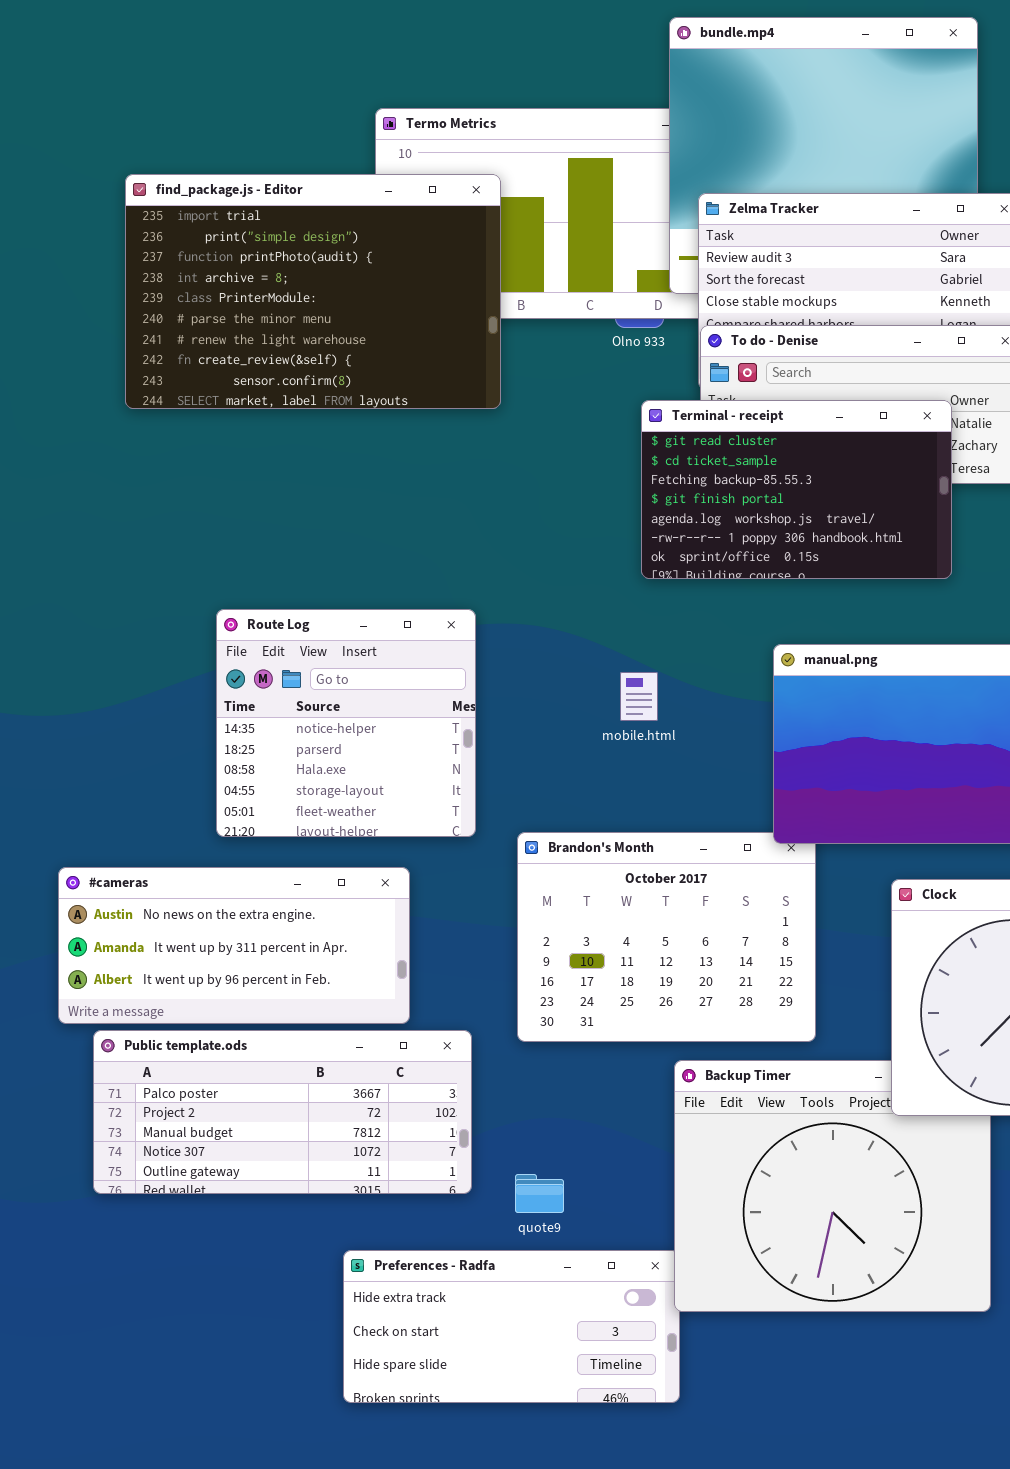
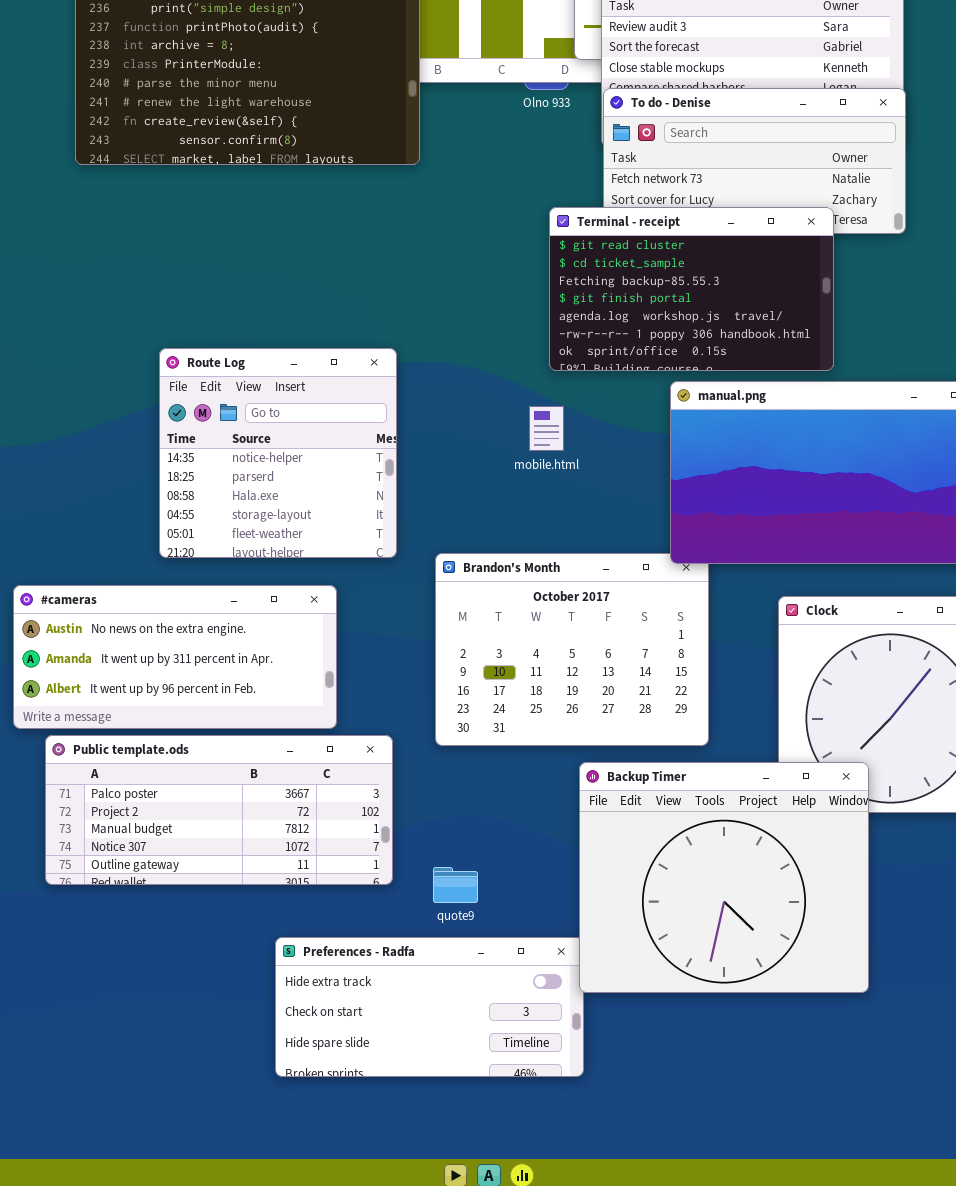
Terminal - receipt: [641,400,952,579] -> [549,207,834,371], moved
Backup Timer: [674,1060,991,1312] -> [579,762,869,993], raised

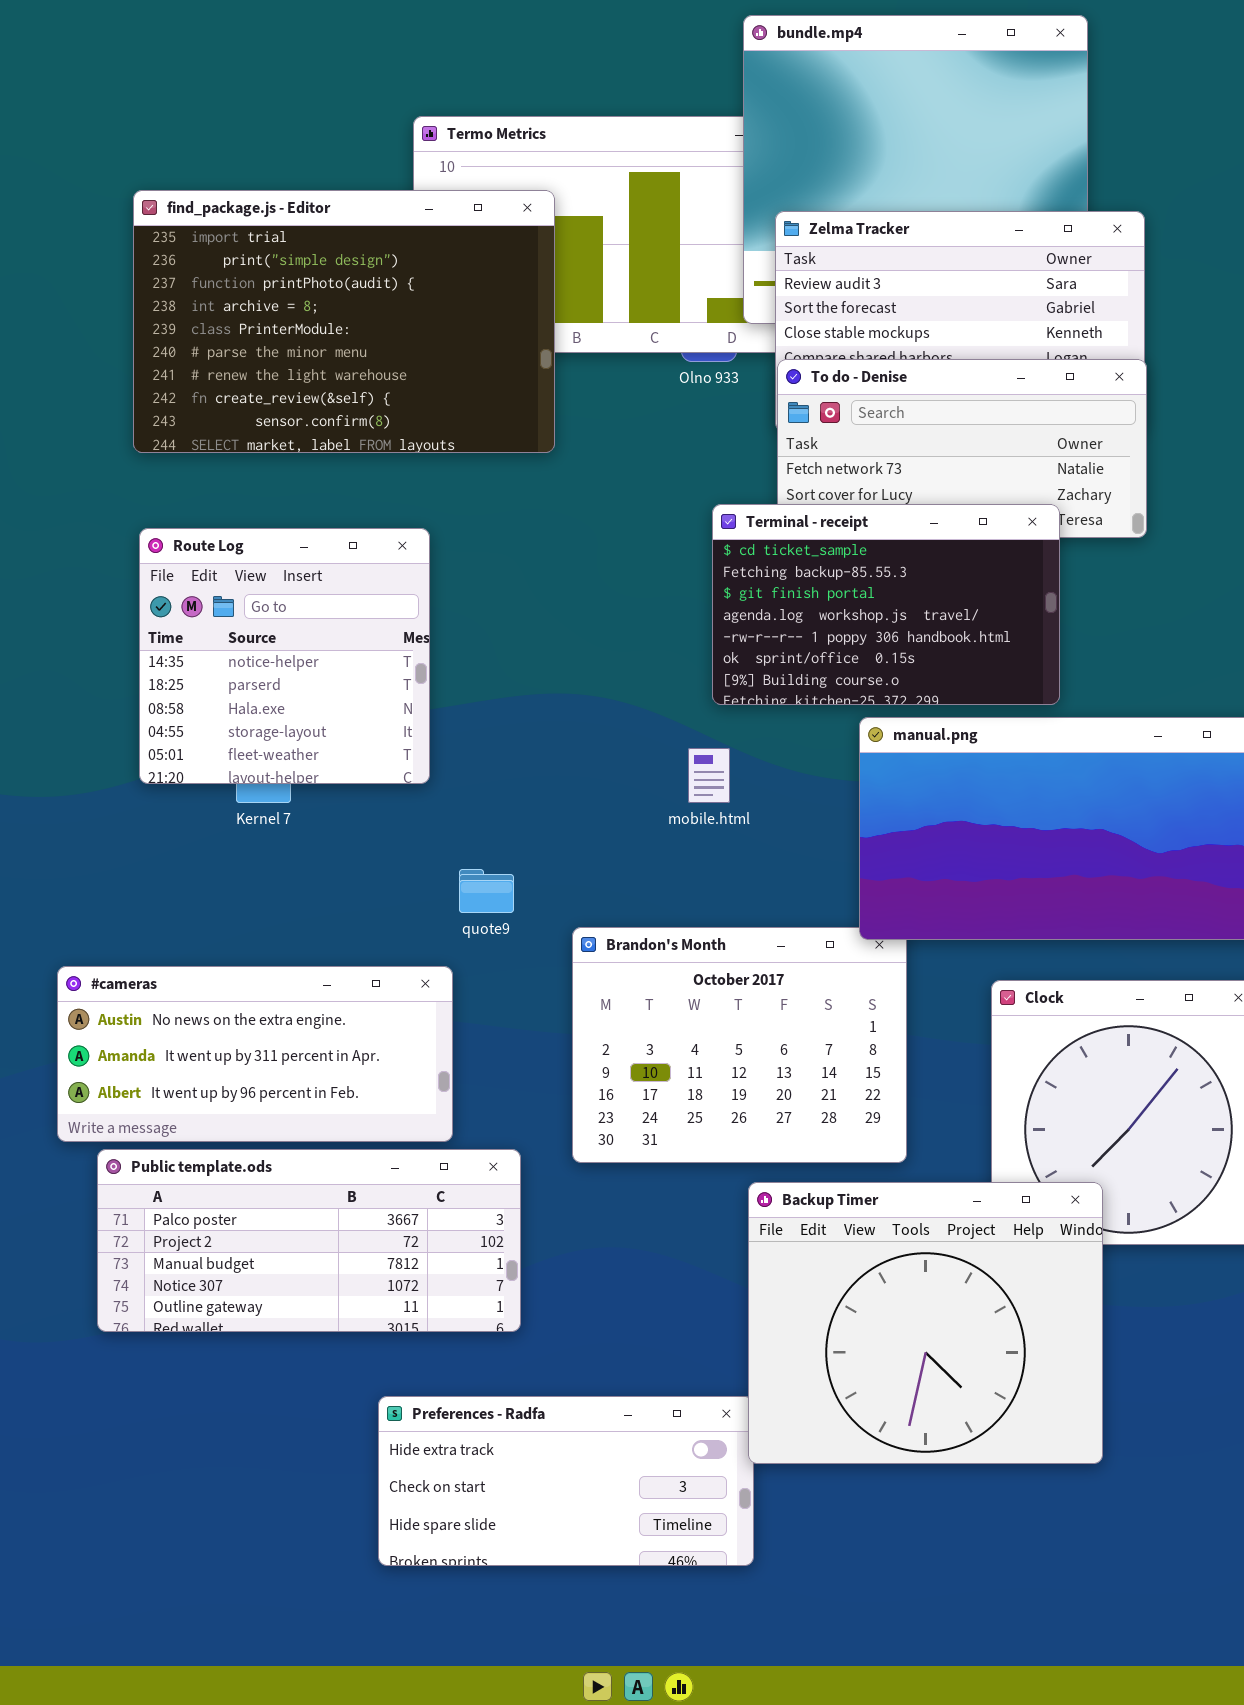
Terminal - receipt: [549,207,834,371] -> [712,504,1060,705], scrolled down 1 row
Route Log: [159,348,397,558] -> [139,528,430,784], moved
quote9: [433,867,478,903] -> [459,869,514,913], moved

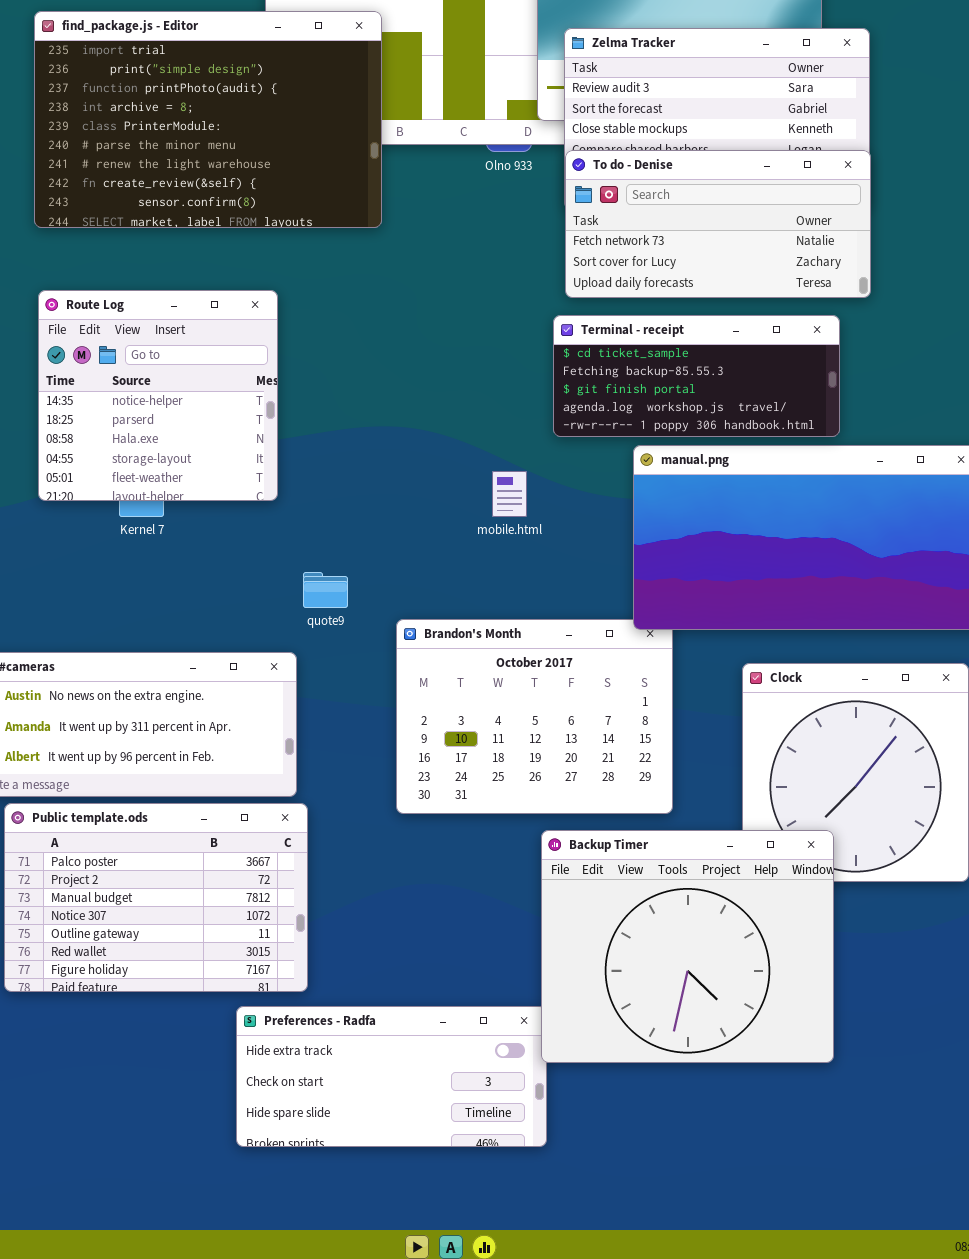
Terminal - receipt: [712,504,1060,705] -> [553,315,840,437], moved, resized
Public template.ods: [97,1149,521,1332] -> [4,803,308,992], resized

